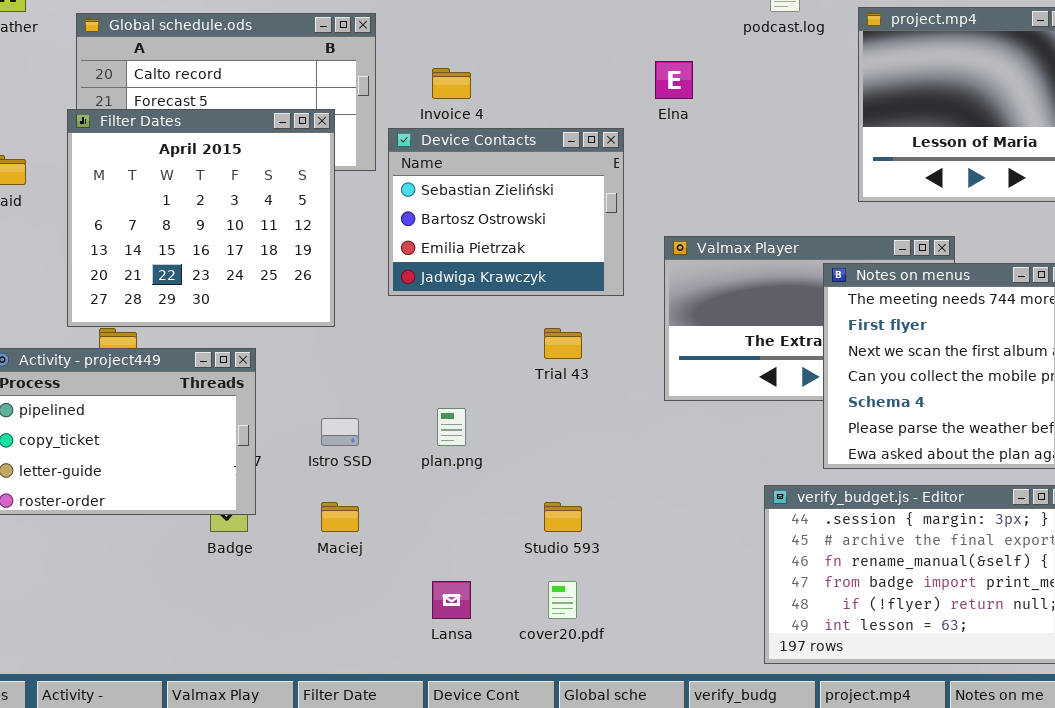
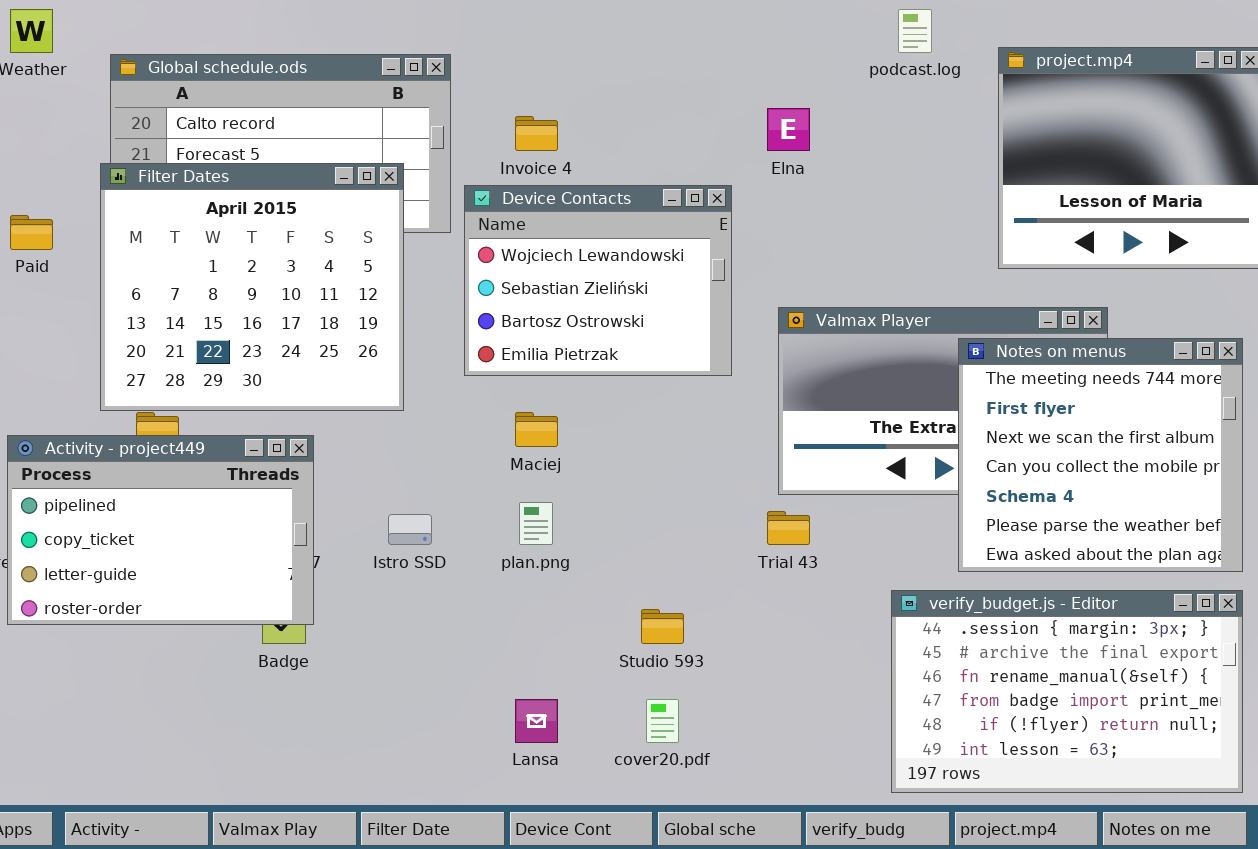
Device Contacts: [388,128,624,296] -> [464,185,732,376], scrolled up 1 row
Trial 43: [544,328,582,359] -> [767,511,810,545], moved
Maciej: [321,502,359,532] -> [515,412,558,447], moved

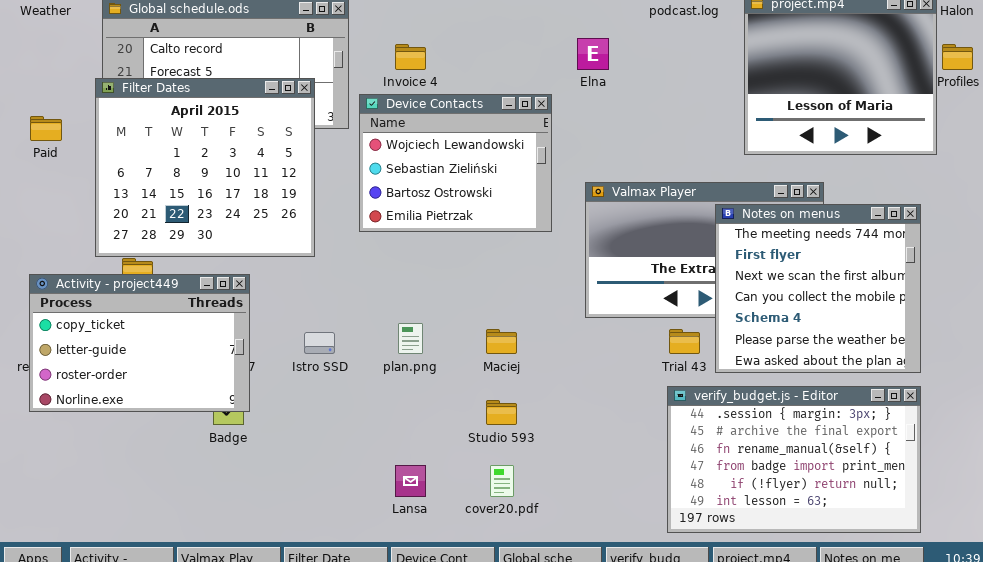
Maciej: [515,412,558,447] -> [486,329,517,354], moved
Activity - project449: [7,435,314,625] -> [29,274,250,412], scrolled down 1 row
Trial 43: [767,511,810,545] -> [669,329,700,354], moved

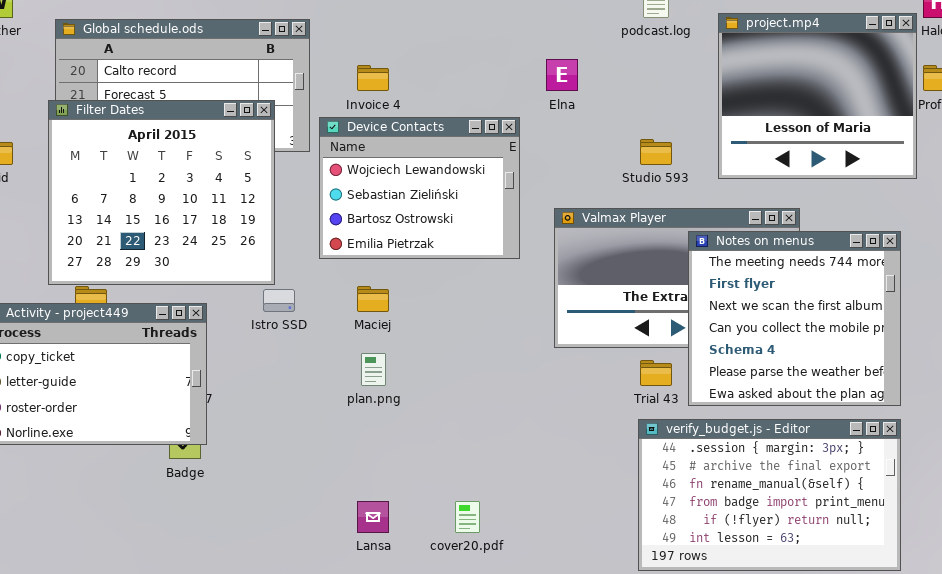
Maciej: [486,329,517,354] -> [357,286,389,312], moved
Istro SSD: [304,332,335,354] -> [263,289,295,312], moved
Studio 593: [486,400,517,425] -> [640,139,672,165], moved

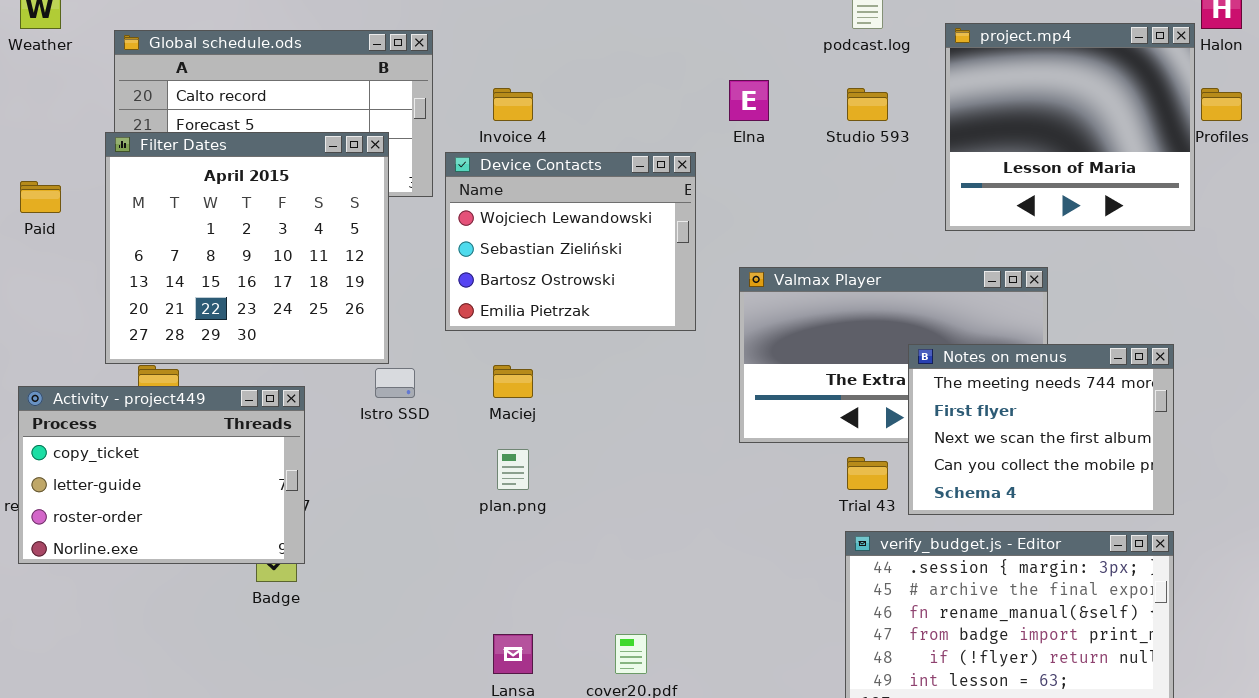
Studio 593: [640,139,672,165] -> [847,88,888,121], moved
Notes on menus: [688,231,901,406] -> [908,344,1174,515], resized

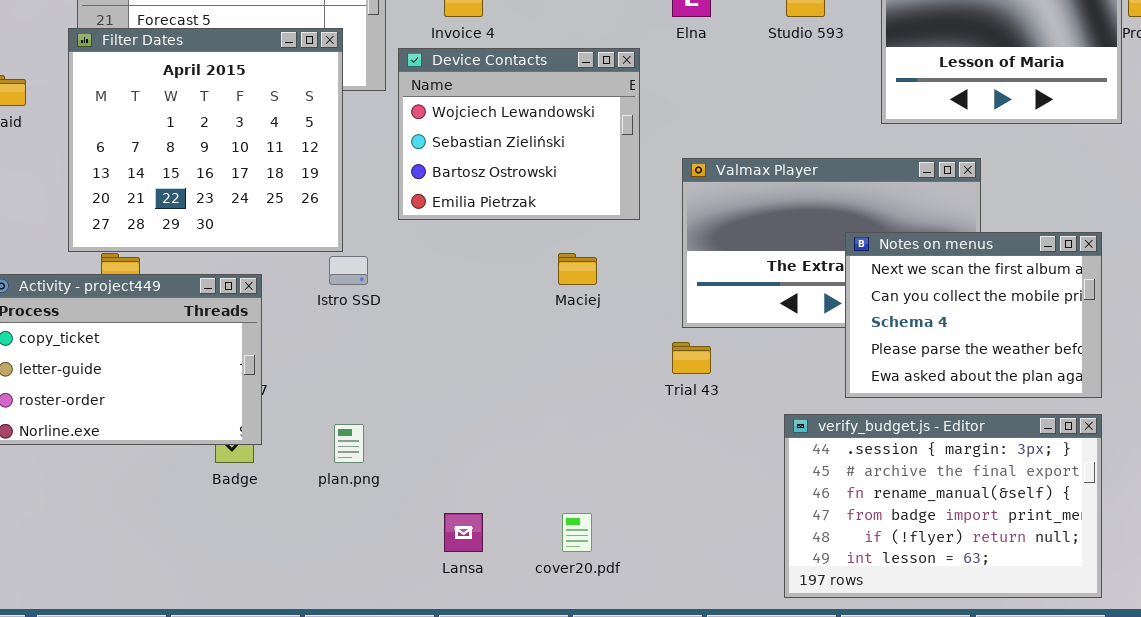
Notes on menus: [908,344,1174,515] -> [845,232,1102,398], scrolled down 2 rows
Maciej: [493,365,533,398] -> [558,253,597,285], moved
plan.png: [497,449,529,490] -> [334,424,364,463], moved
Trial 43: [847,457,888,490] -> [672,342,711,374], moved

